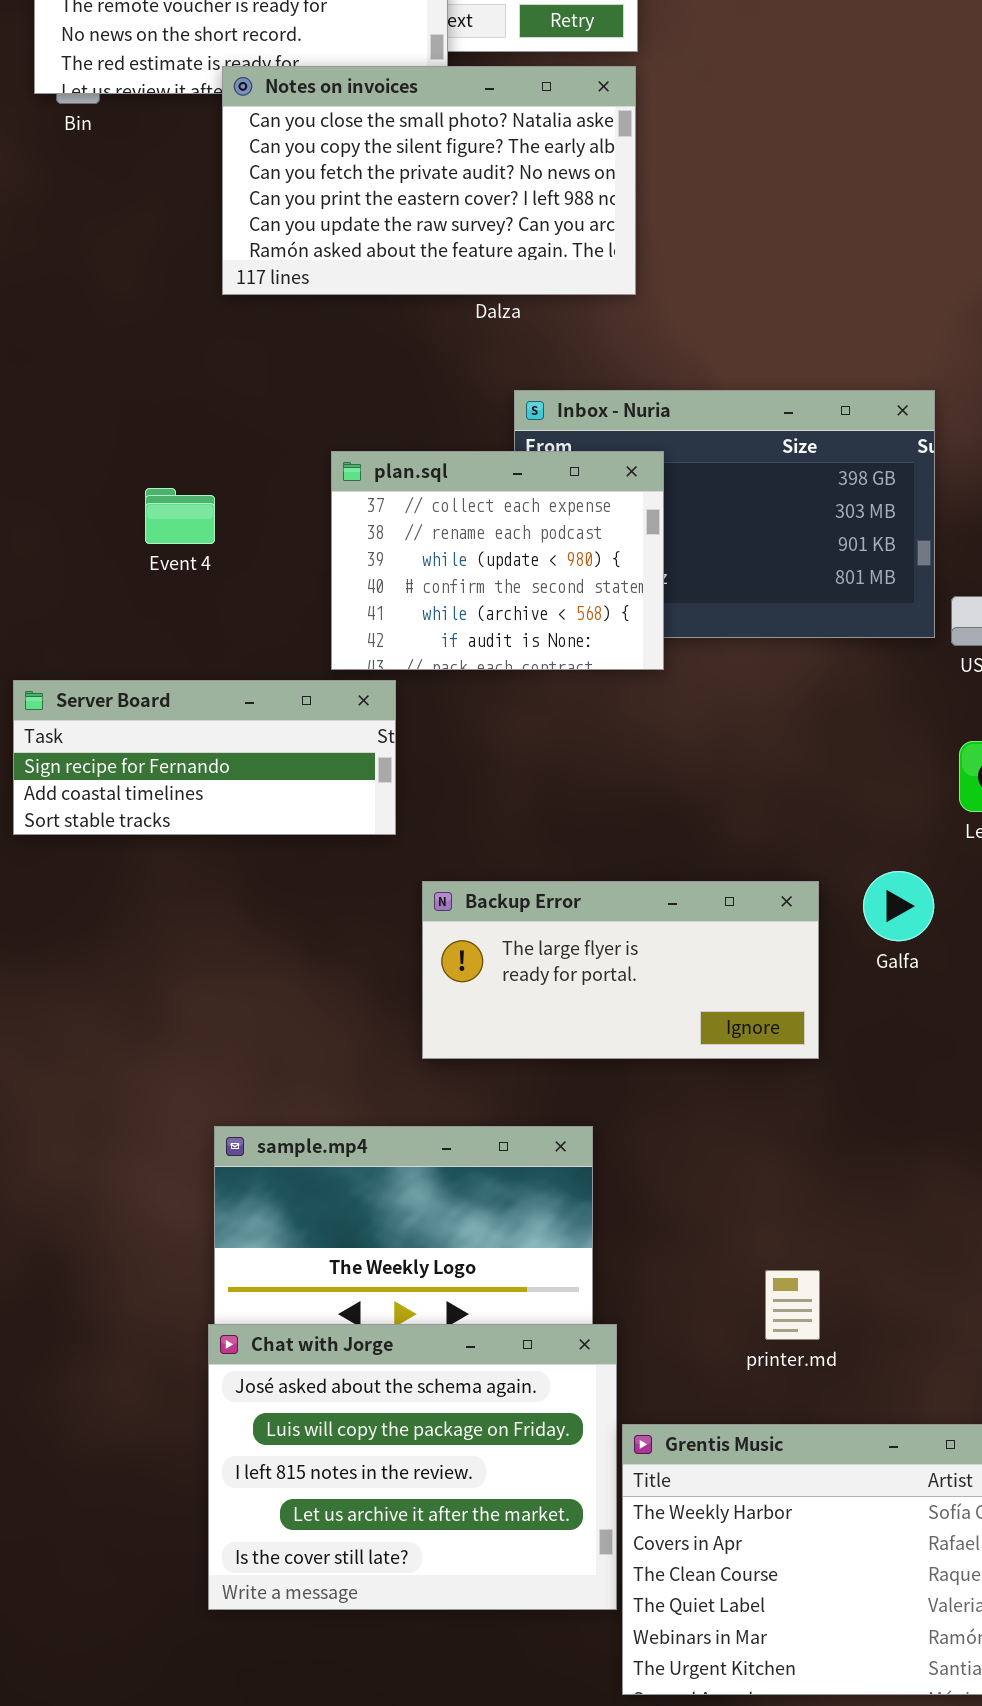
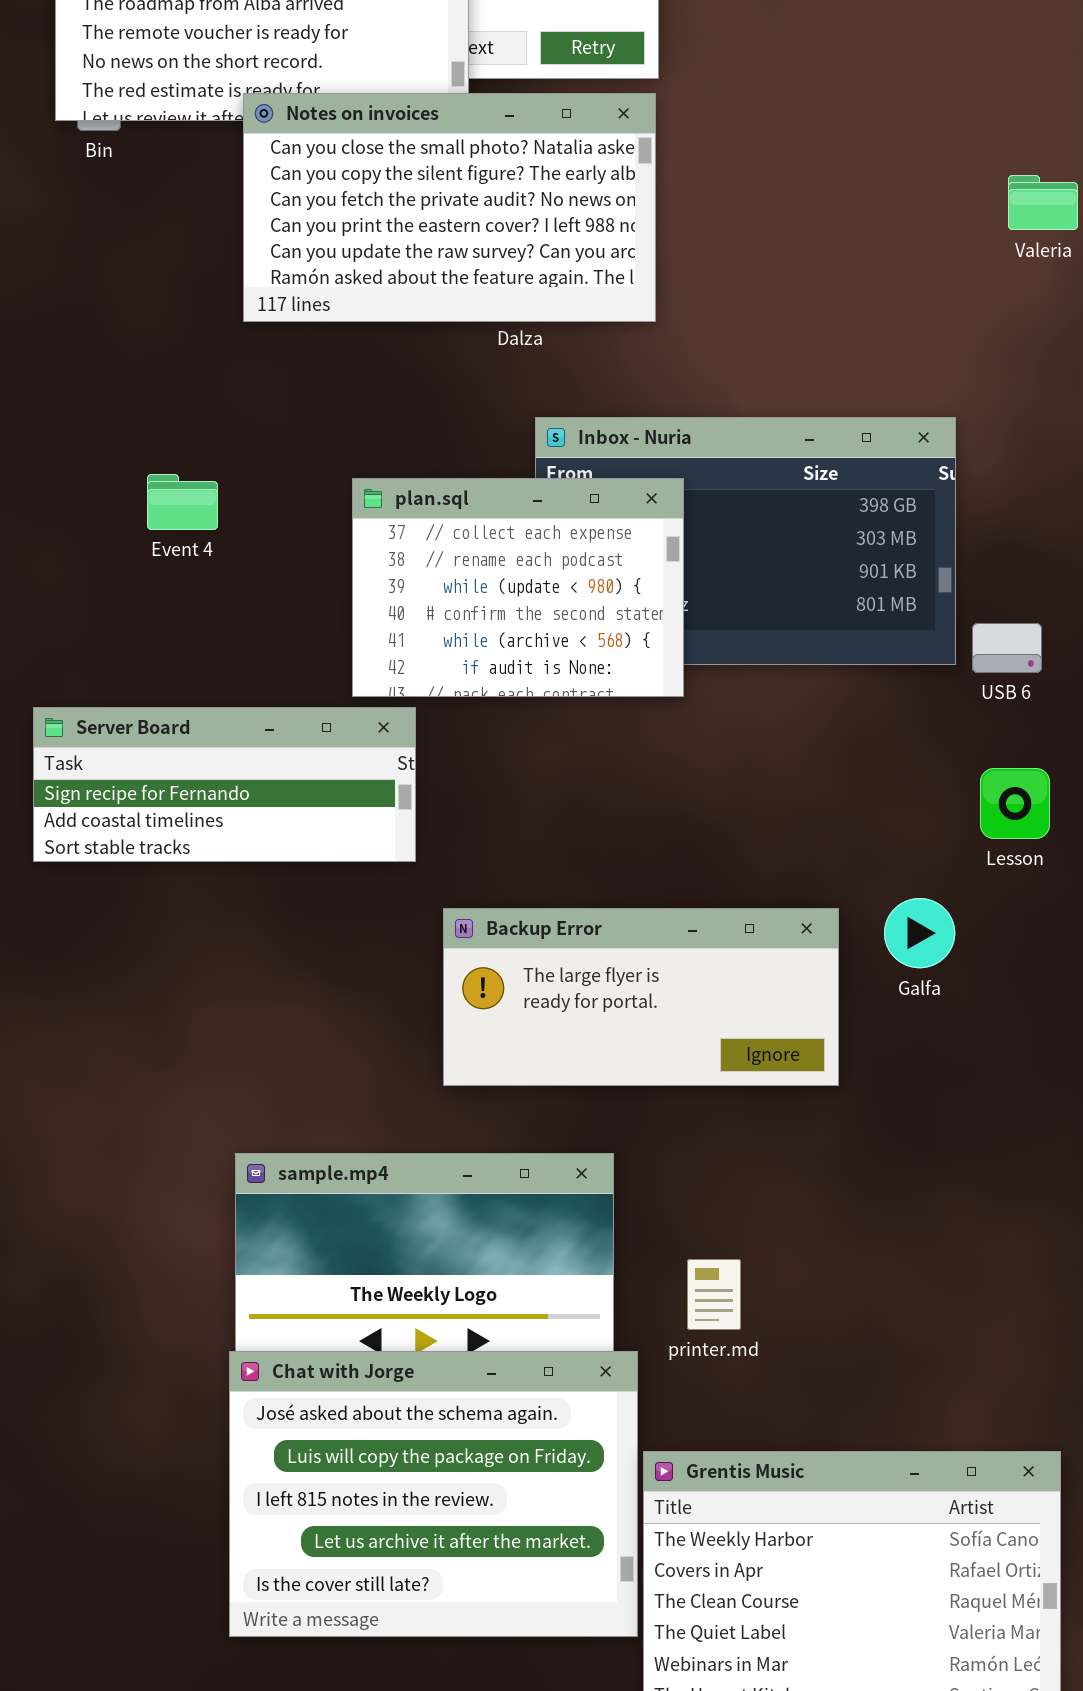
Event 4: [145,488,215,544] -> [147,474,218,530], moved
printer.md: [765,1270,820,1340] -> [687,1259,741,1330], moved

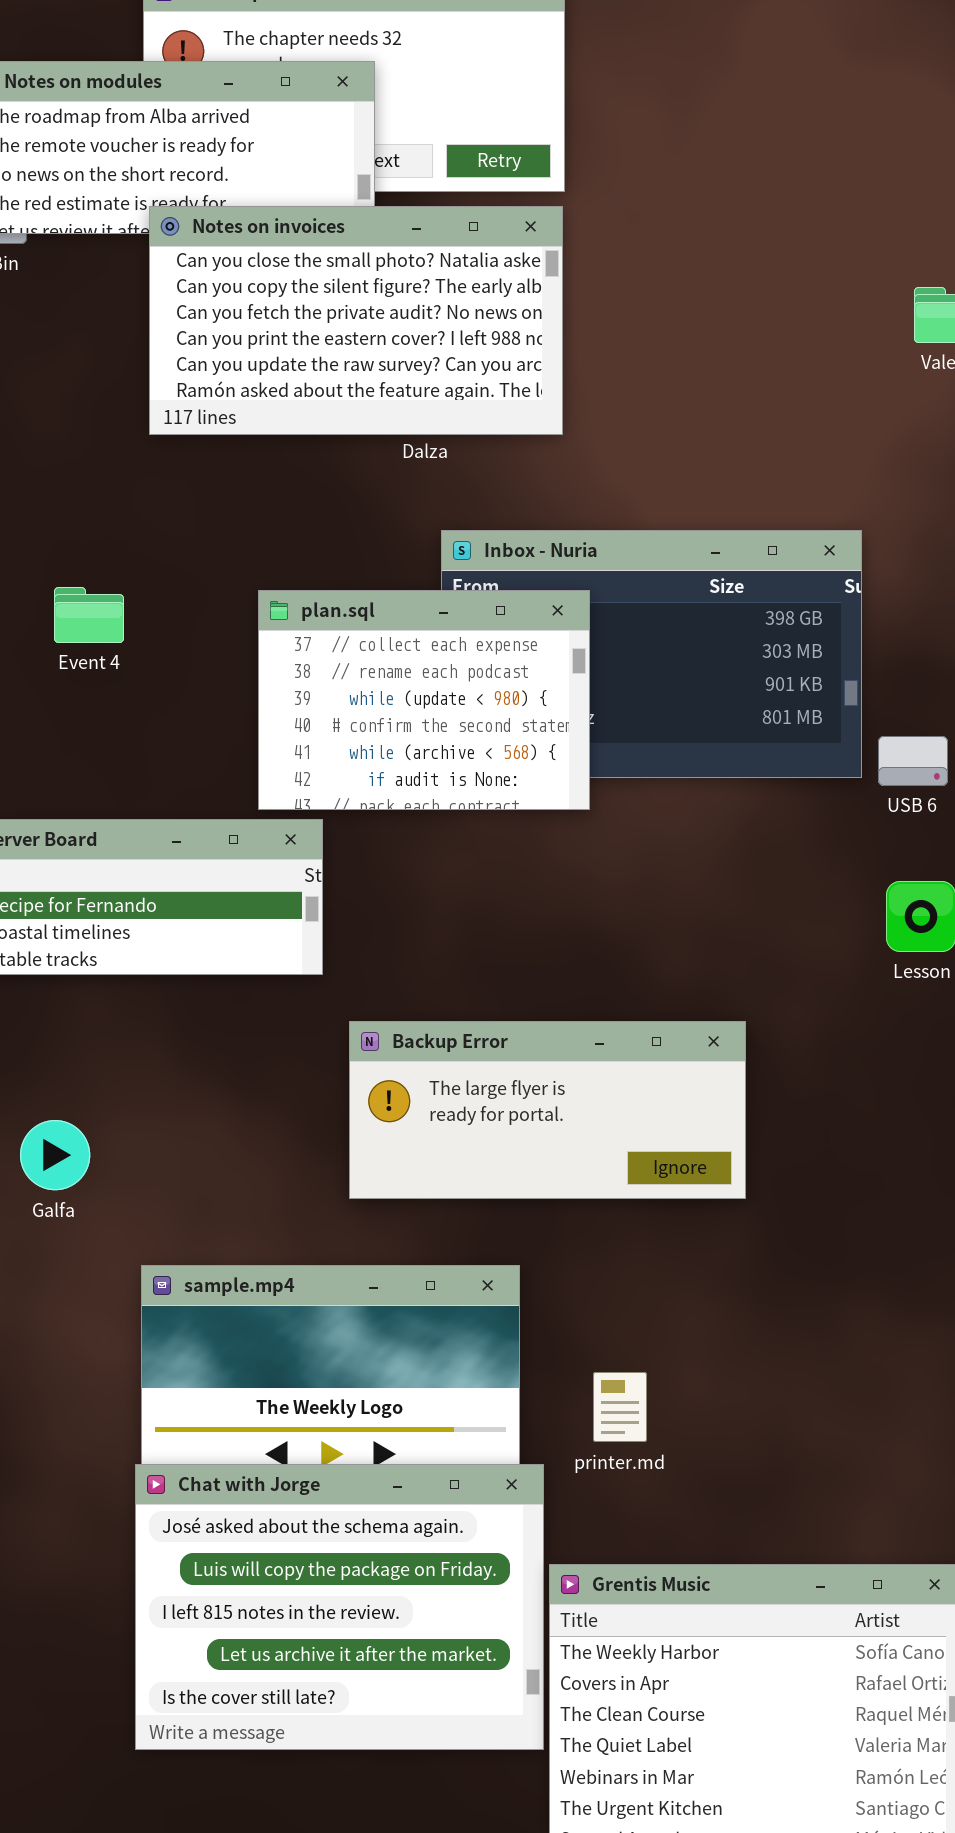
Galfa: [884,898,955,968] -> [20,1120,90,1190], moved

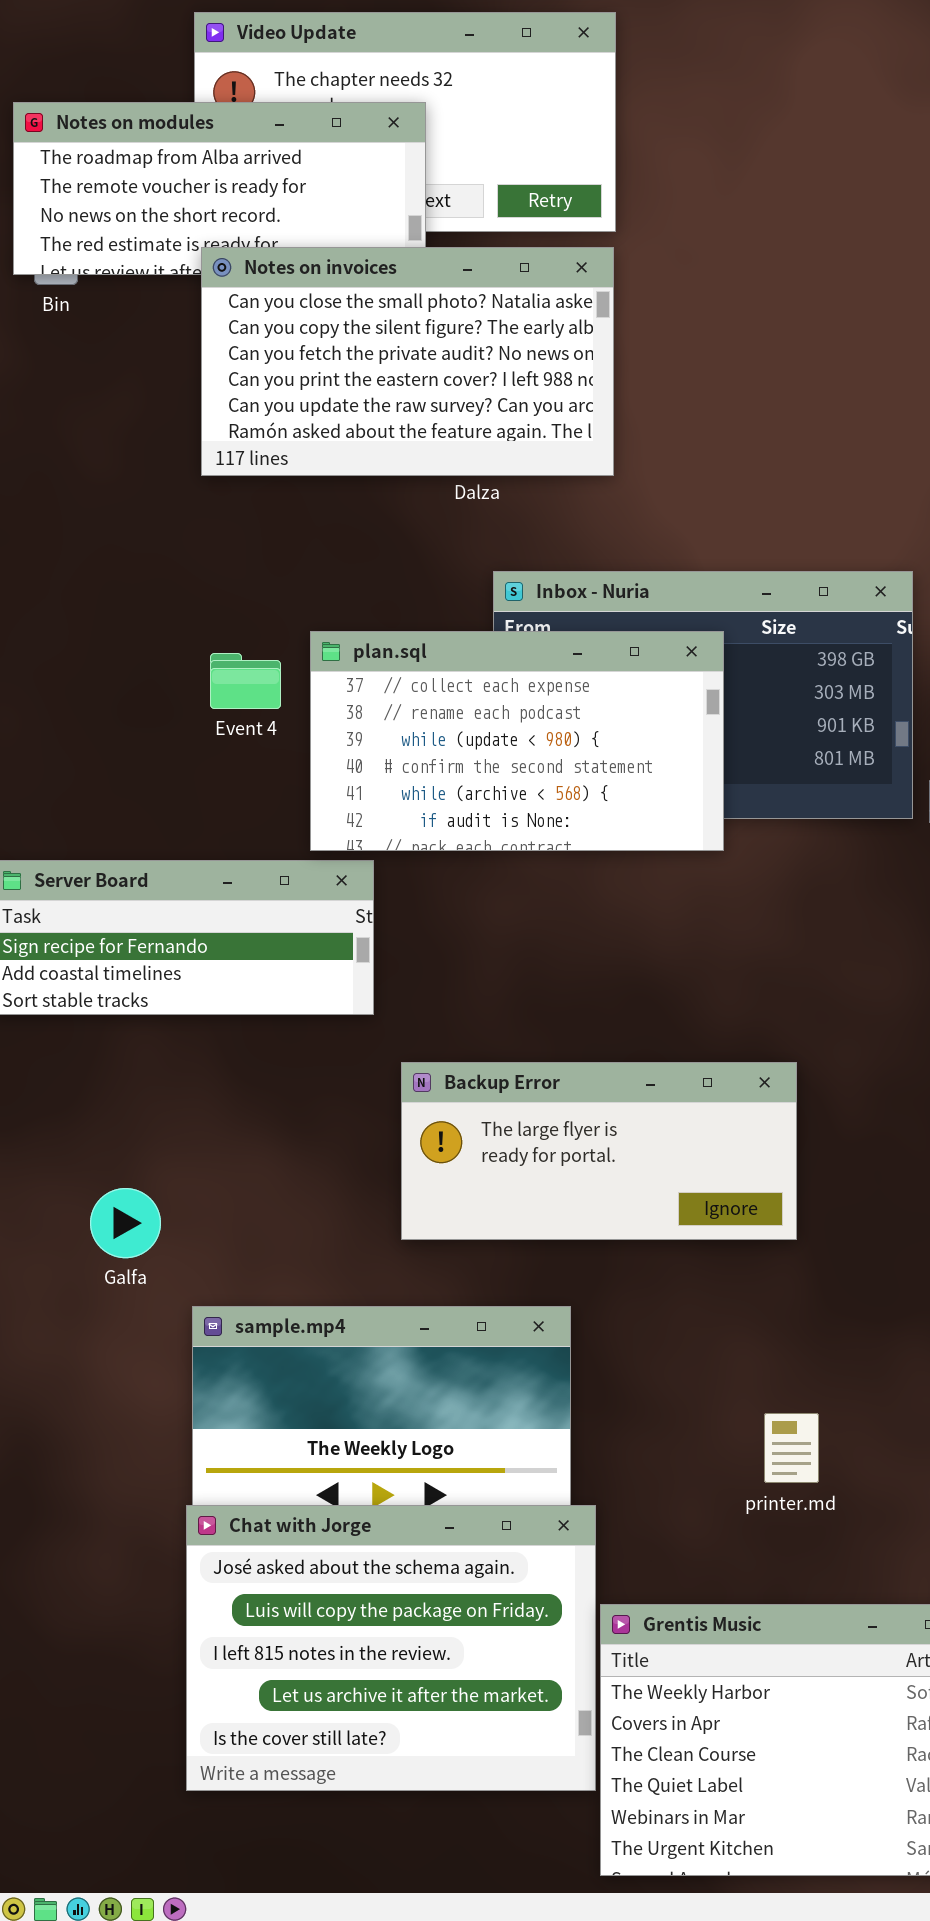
Event 4: [54,587,124,643] -> [210,653,281,709], moved
plan.sql: [258,590,590,810] -> [310,631,724,851], resized
Galfa: [20,1120,90,1190] -> [90,1188,161,1258], moved
printer.md: [593,1372,647,1442] -> [764,1413,819,1483], moved

